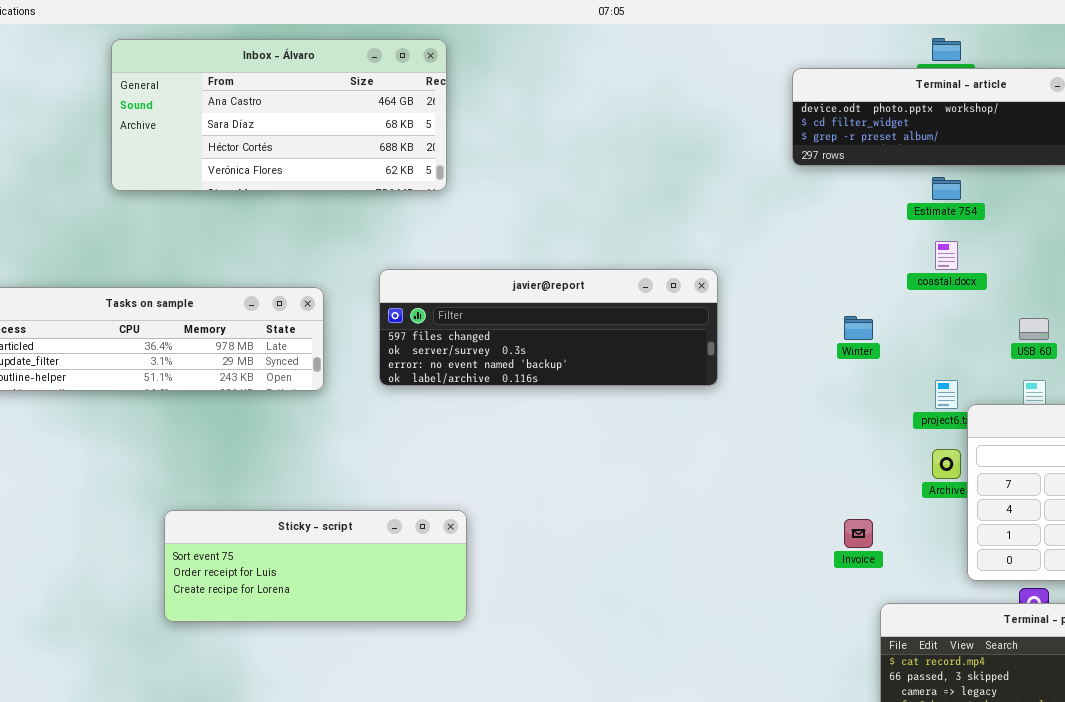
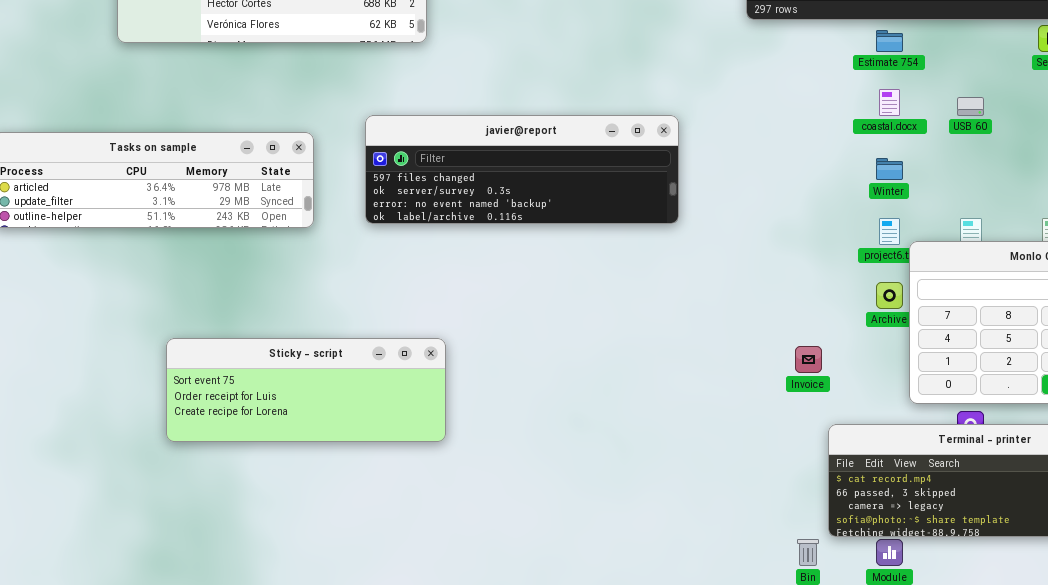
Winter: [844,316,873,340] -> [876,158,903,180], moved
USB 60: [1019,318,1049,340] -> [957,97,984,116], moved

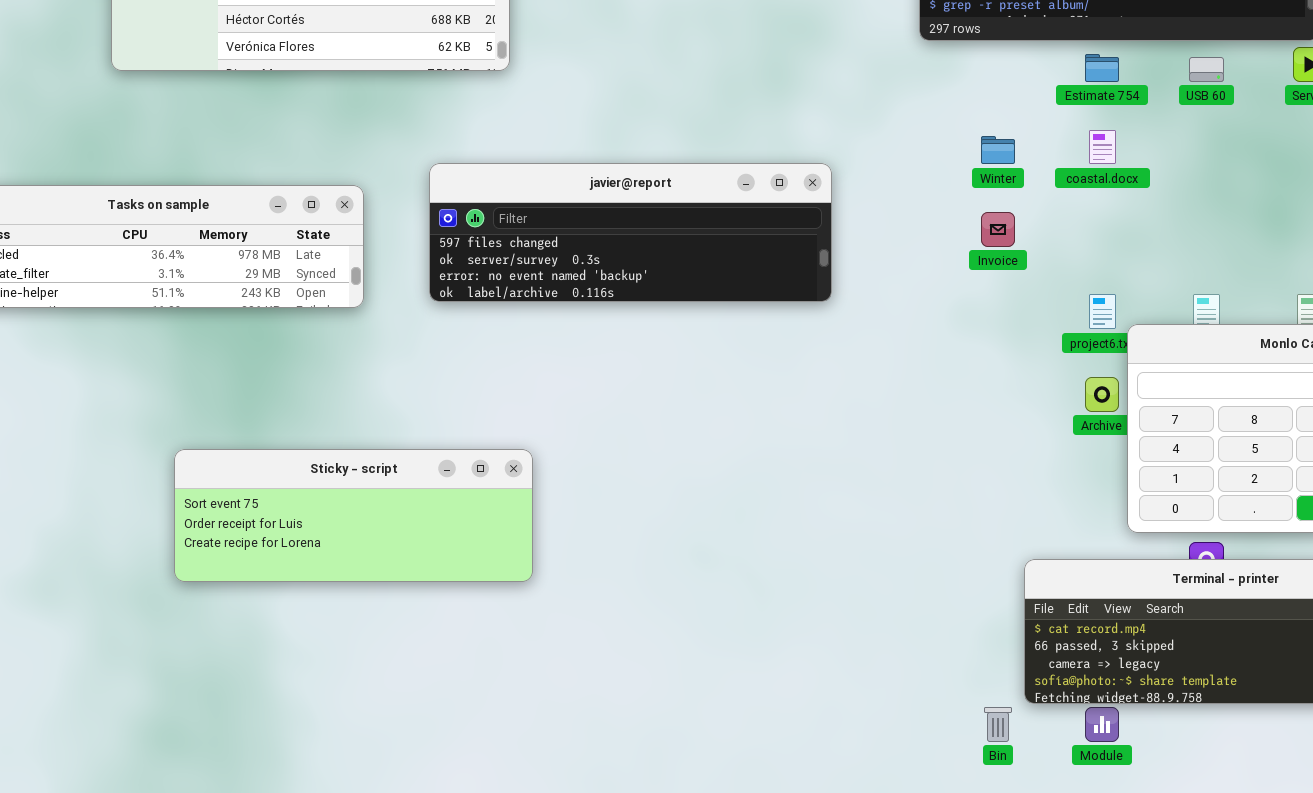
USB 60: [957,97,984,116] -> [1189,57,1224,82], moved
Winter: [876,158,903,180] -> [981,136,1015,164], moved
Invoice: [795,346,822,373] -> [981,212,1015,247], moved

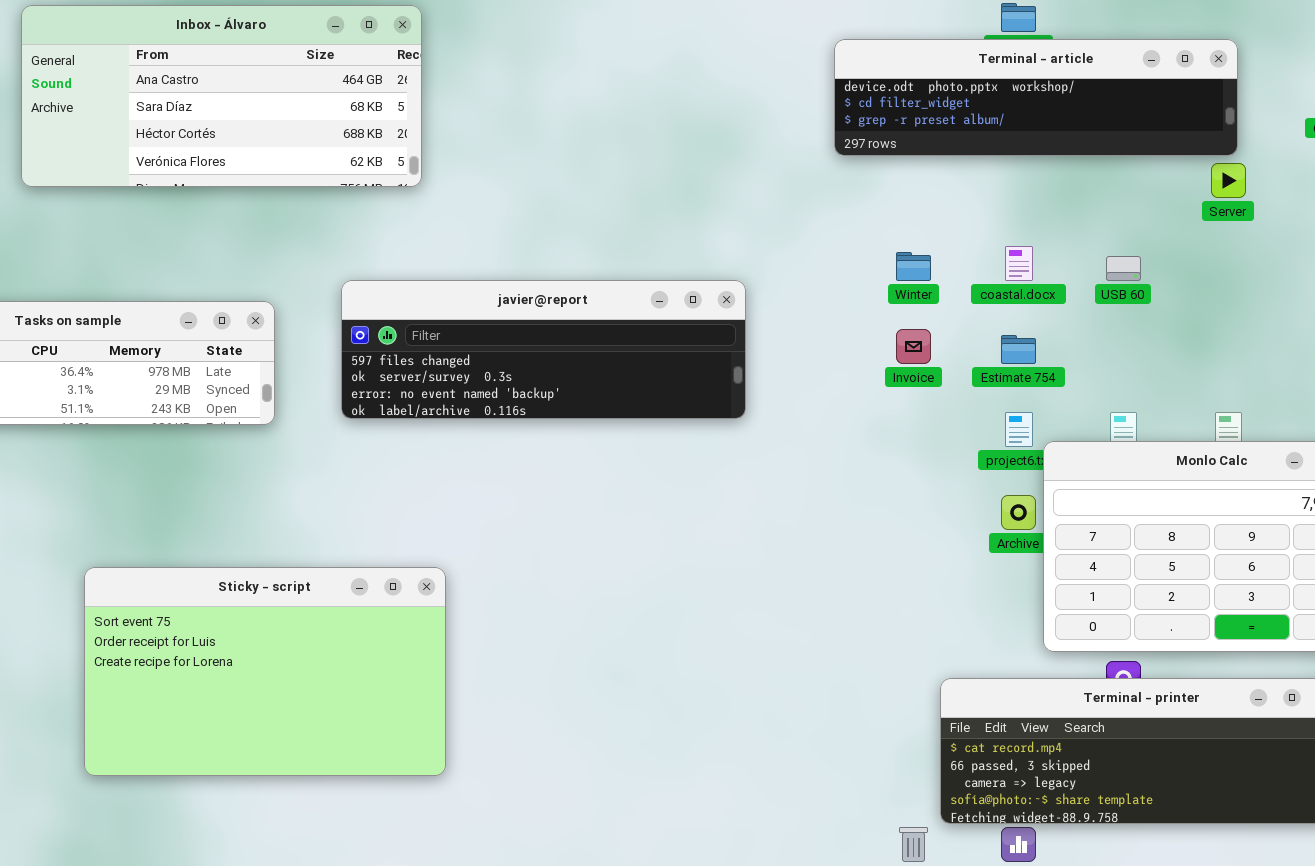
Estimate 754: [1085,54,1119,82] -> [1001,335,1036,364], moved
USB 60: [1189,57,1224,82] -> [1106,256,1141,281], moved
Sticky - script: [174,449,533,582] -> [84,567,446,776], resized

